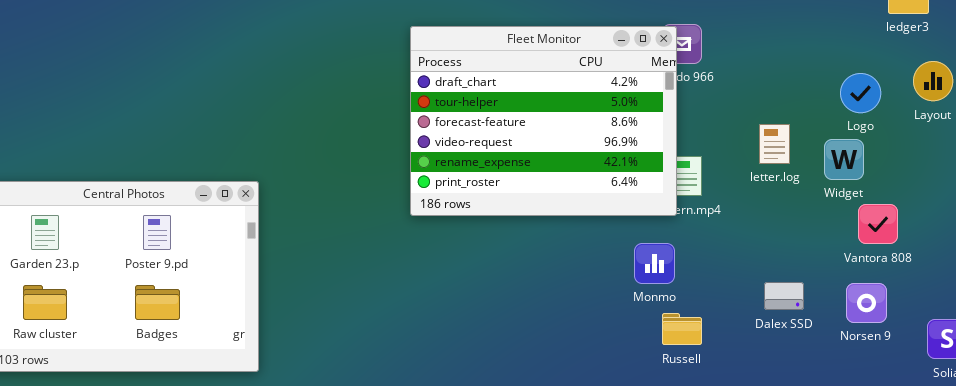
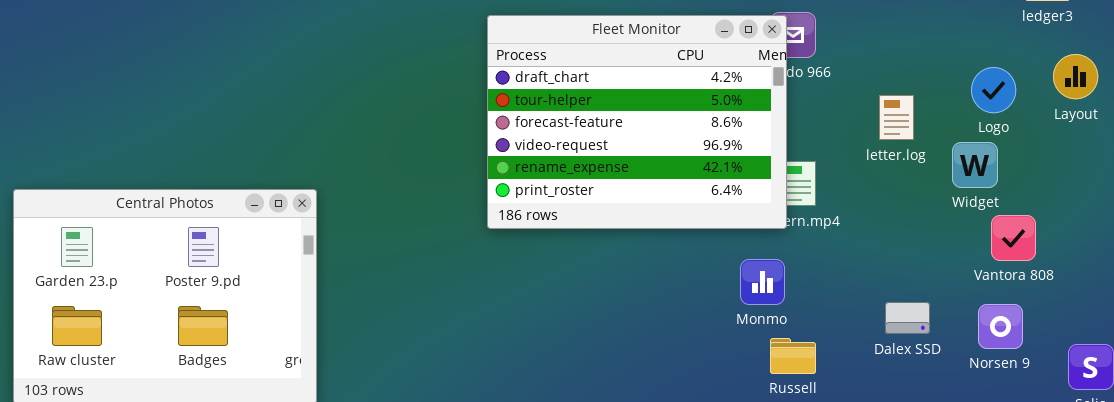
letter.log: [759,124,790,164] -> [879,95,914,140], moved

